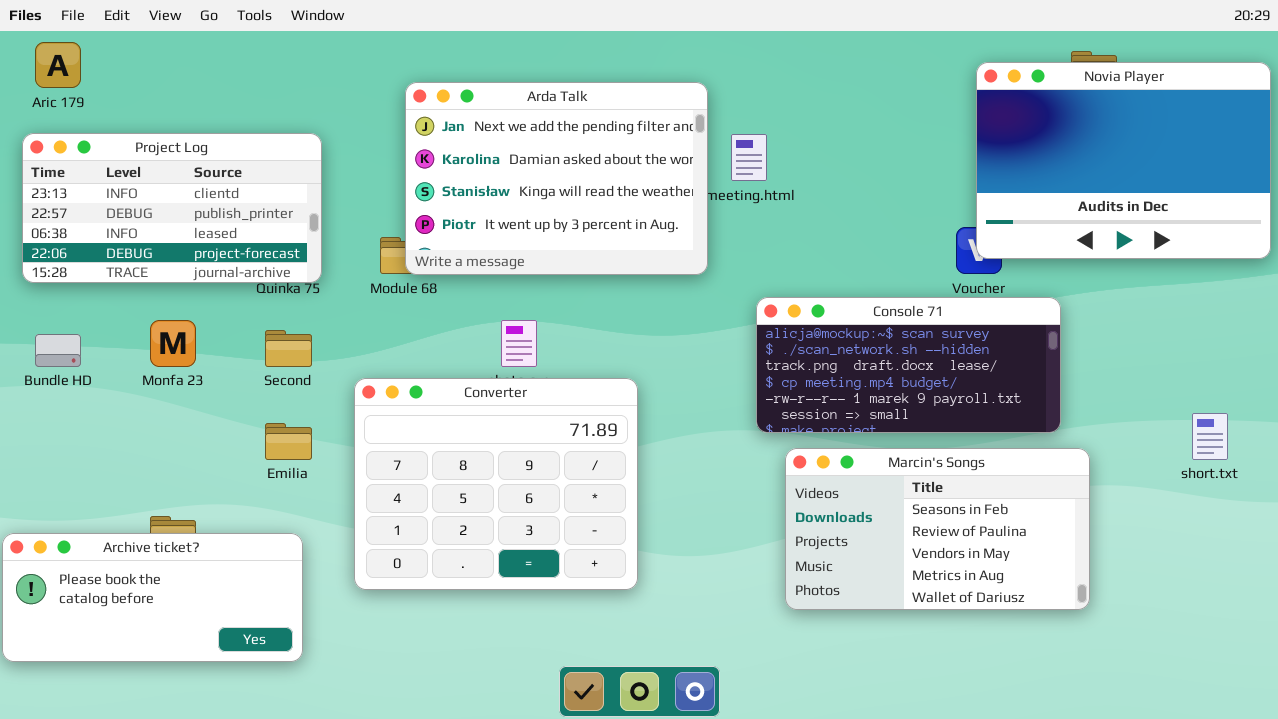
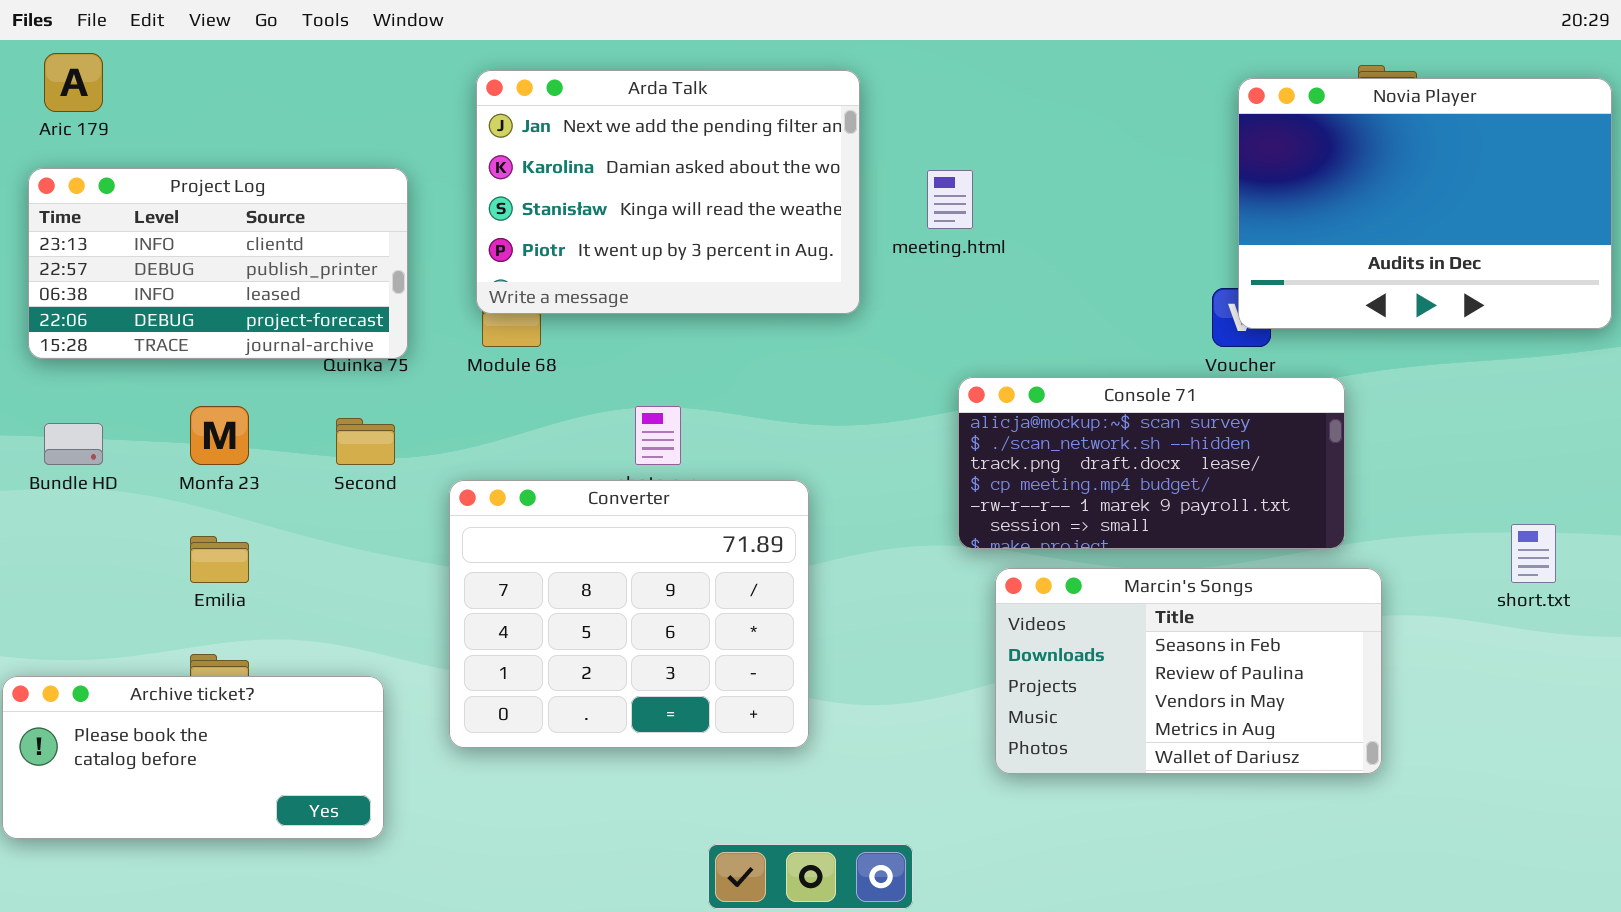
Arda Talk: [405,82,708,275] -> [476,70,860,314], moved
Emilia: [265,423,312,460] -> [190,536,249,583], moved

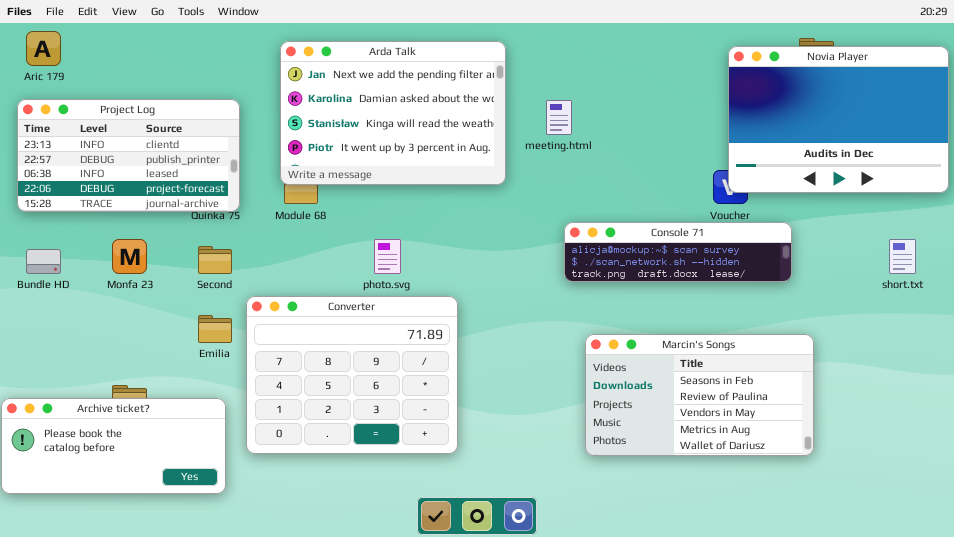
Console 71: [958,377,1345,549] -> [564,222,792,282], resized
Converter: [449,480,809,748] -> [246,296,458,454], moved
short.txt: [1511,524,1556,583] -> [889,239,916,274], moved
Emilia: [190,536,249,583] -> [198,315,232,343], moved

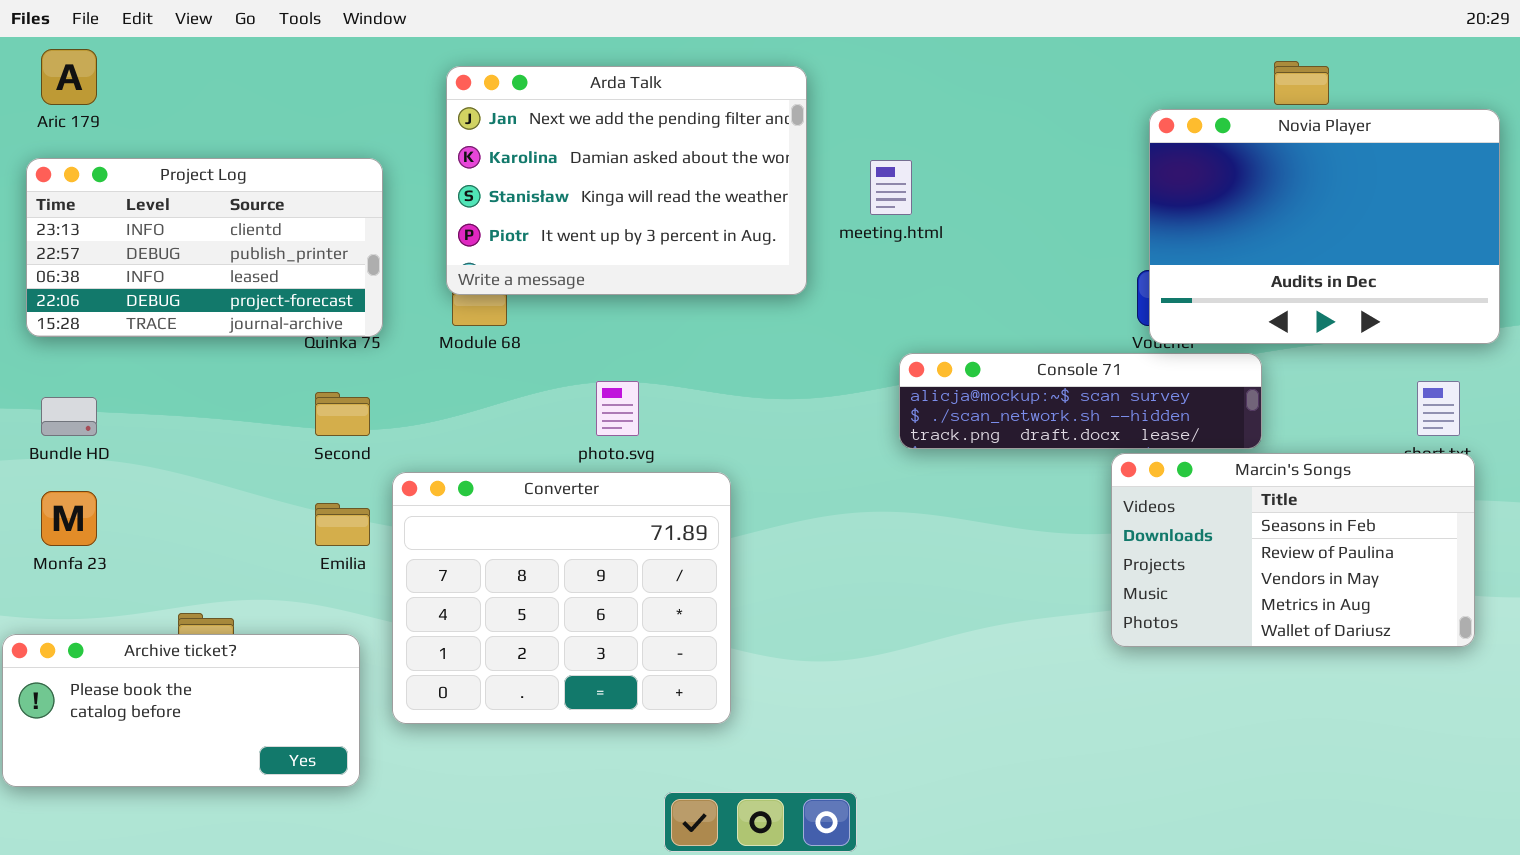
Novia Player: [728,46,949,193] -> [1149,109,1500,344], moved
Monfa 23: [112,239,147,274] -> [41,491,97,546], moved
Marcin's Songs: [585,334,814,456] -> [1111,453,1475,647], moved

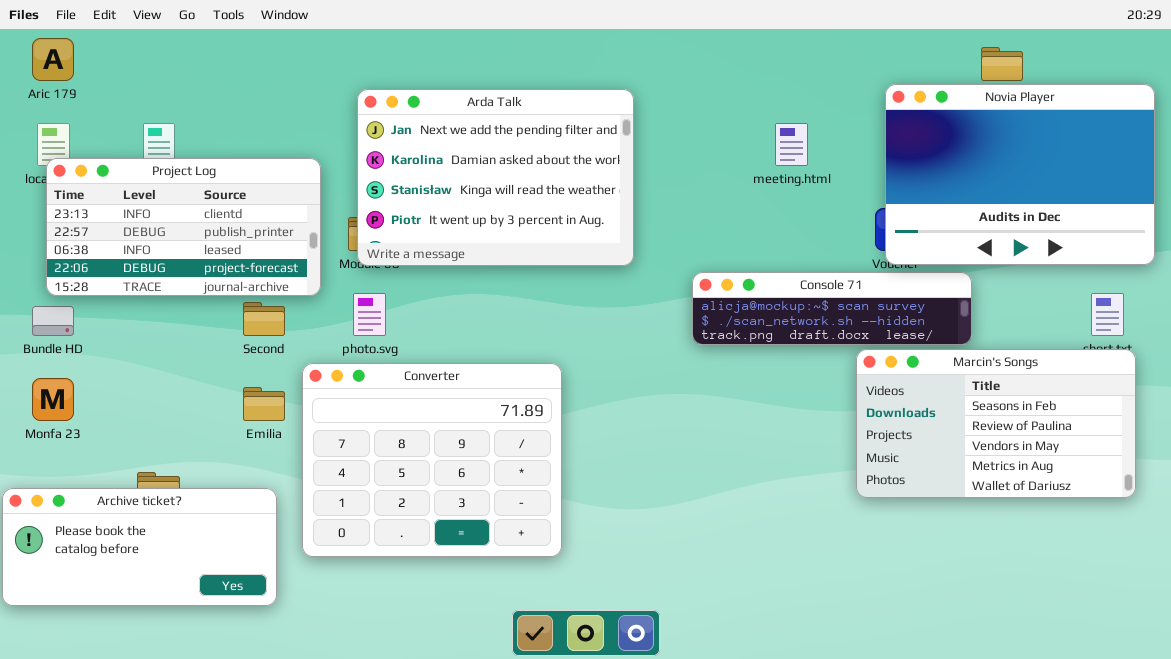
Arda Talk: [446,66,807,295] -> [357,89,634,266], moved
Project Log: [26,158,383,337] -> [46,158,321,296], moved
meeting.html: [870,160,912,215] -> [775,123,808,166], moved
photo.svg: [596,381,639,436] -> [353,293,386,336], moved

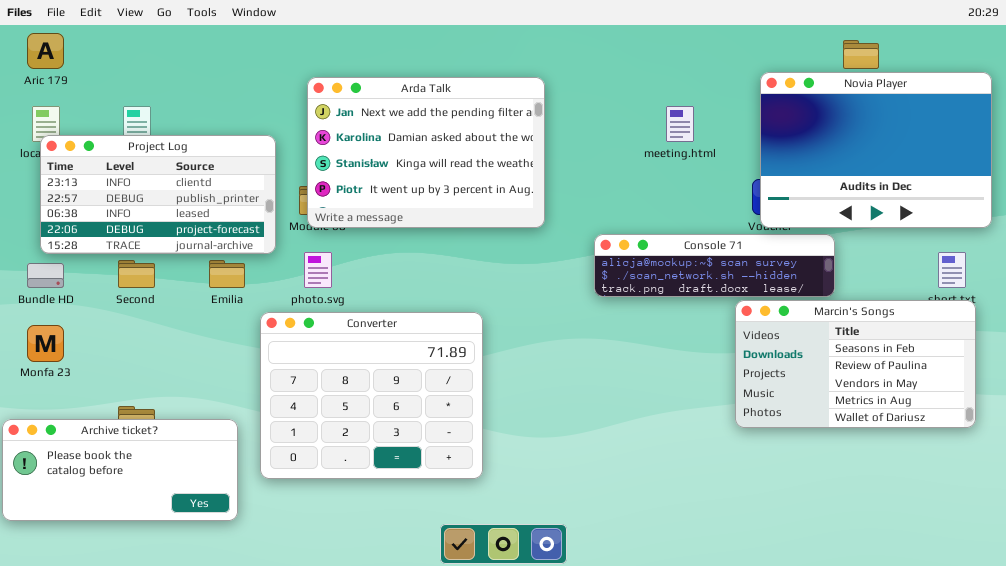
Second: [243,302,285,336] -> [118,260,155,288], moved
Emilia: [243,387,285,421] -> [209,260,245,288], moved

